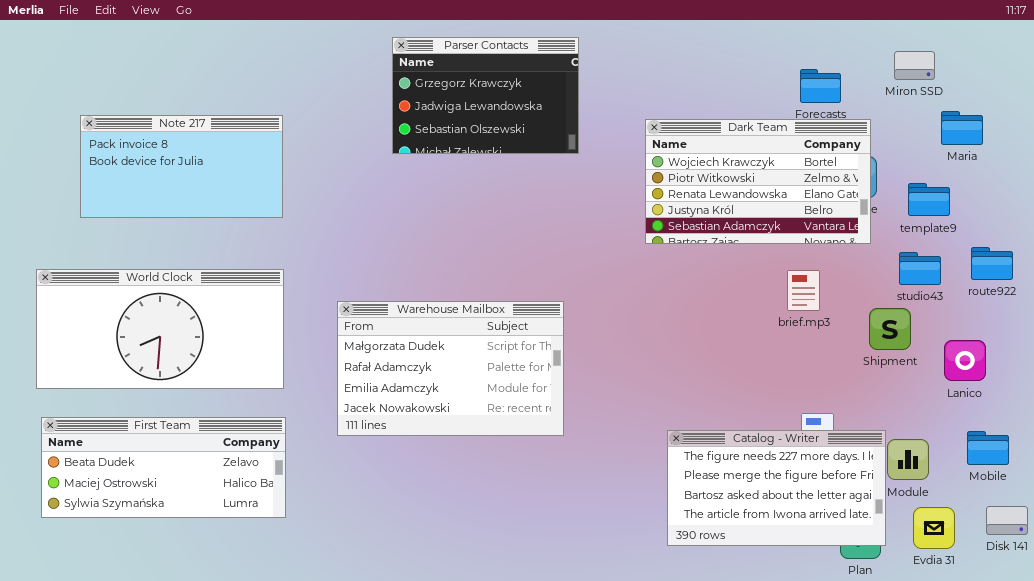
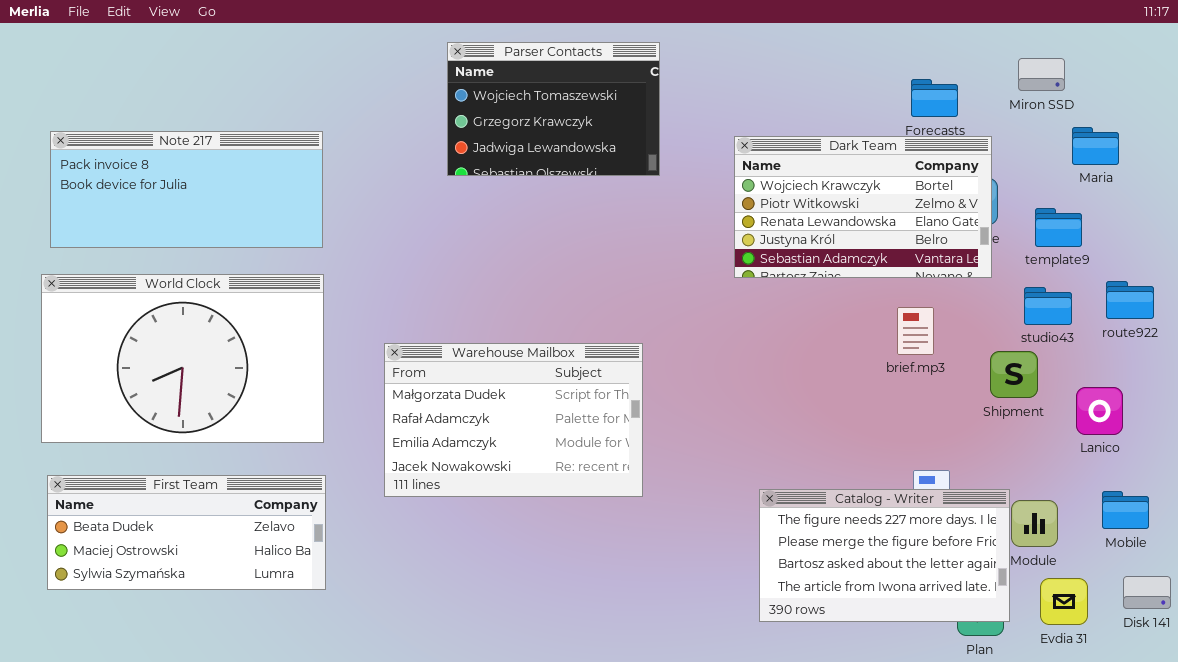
Parser Contacts: [392,37,579,154] -> [447,42,660,176], scrolled up 1 row
Note 217: [80,115,283,218] -> [50,131,323,248], resized
World Clock: [36,269,284,389] -> [41,274,324,443], resized

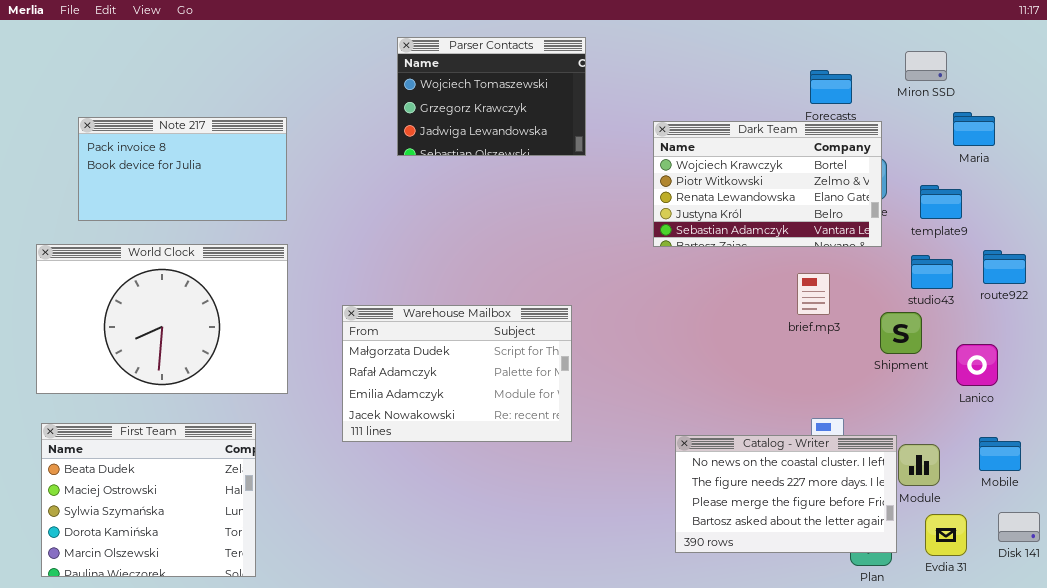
Note 217: [50,131,323,248] -> [78,117,287,221], resized
First Team: [47,475,326,590] -> [41,423,256,577], resized
Catalog - Writer: [759,489,1010,622] -> [675,435,897,553], scrolled up 1 row

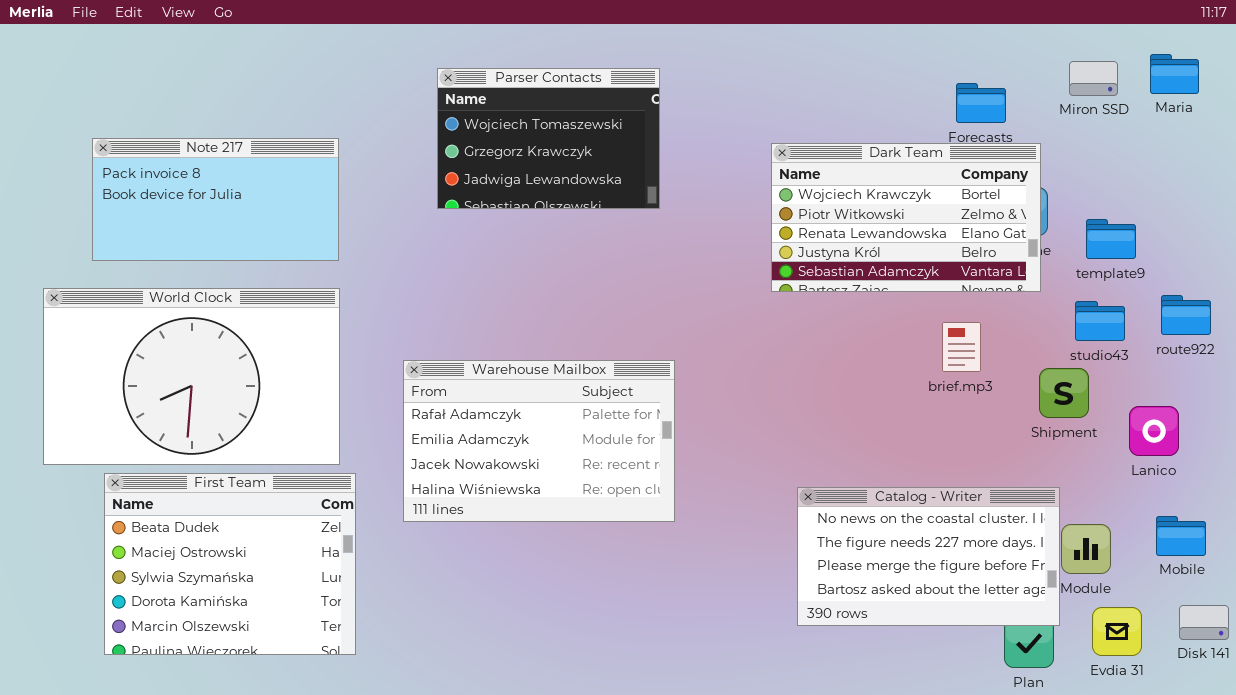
Parser Contacts: [397,37,586,156] -> [437,68,660,209], moved
Maria: [953,112,995,146] -> [1150,54,1199,94], moved
Warehouse Mailbox: [342,305,572,442] -> [403,360,675,522], scrolled down 1 row
First Team: [41,423,256,577] -> [104,473,356,655], moved
Catalog - Writer: [675,435,897,553] -> [797,487,1060,626], moved

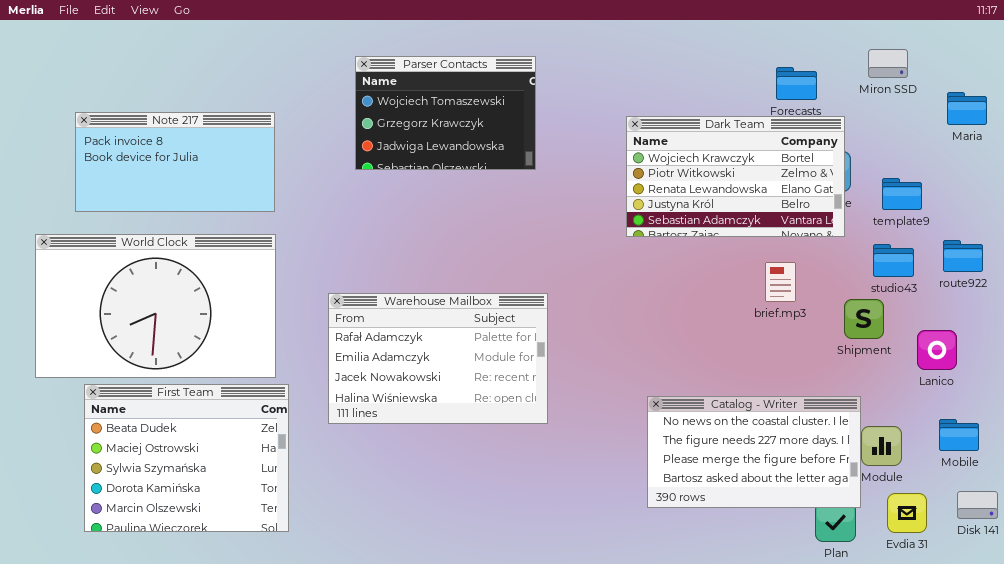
Maria: [1150,54,1199,94] -> [947,92,987,125], moved

